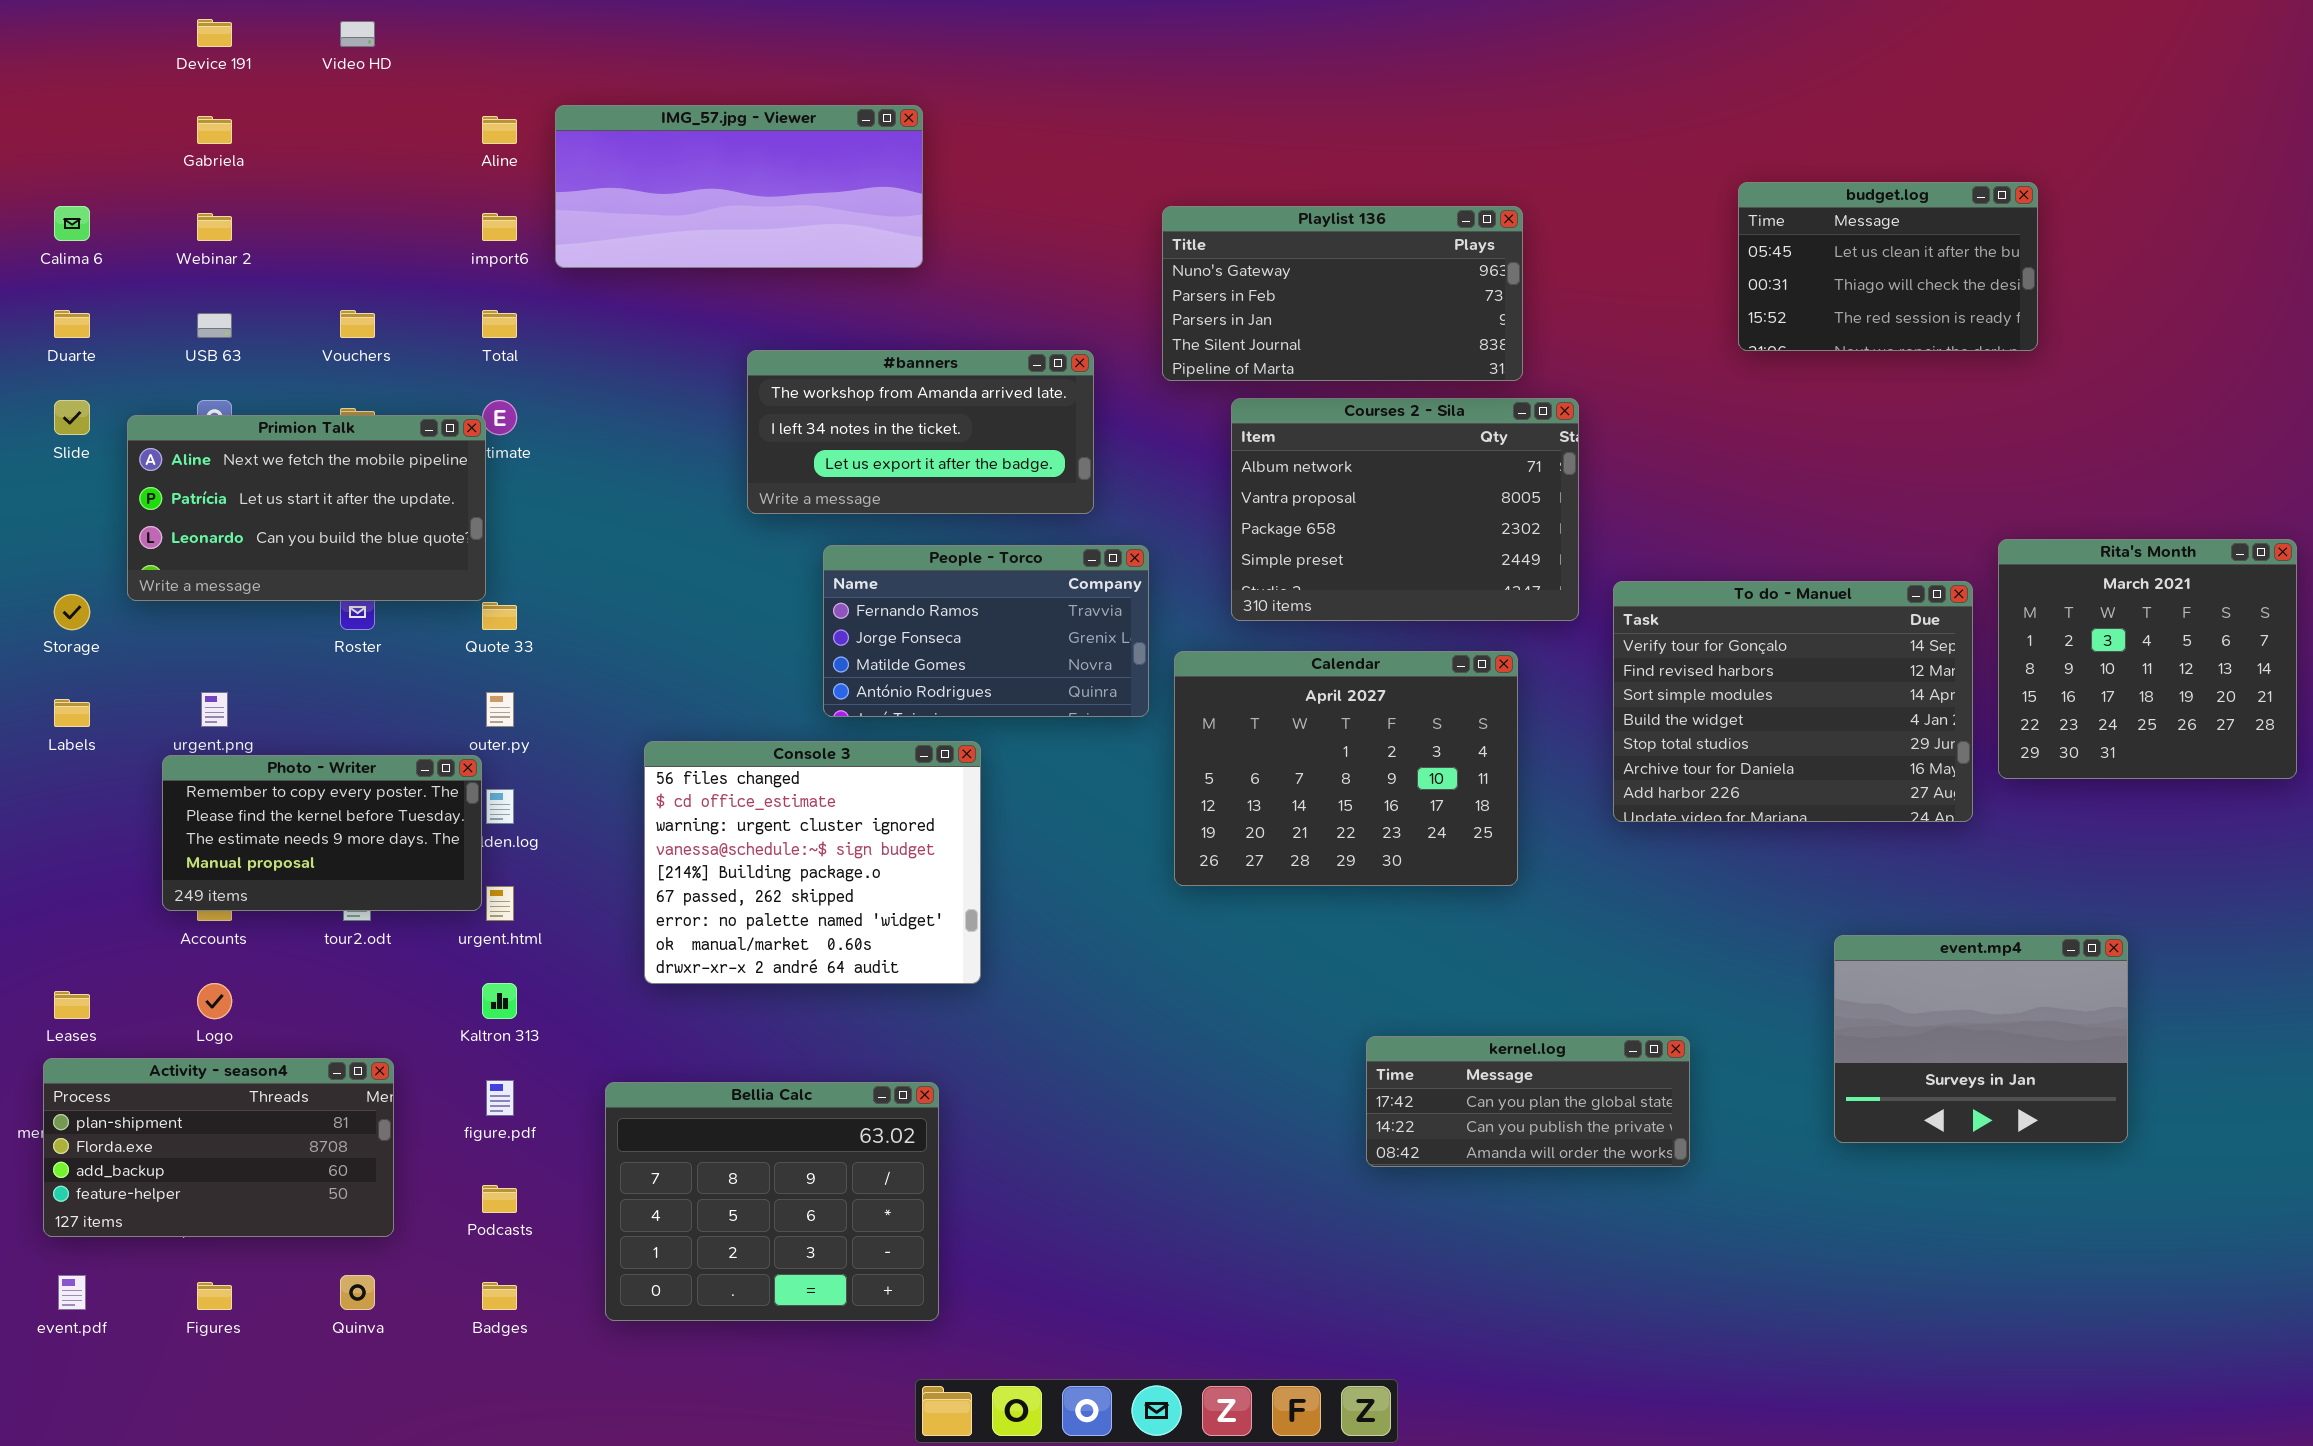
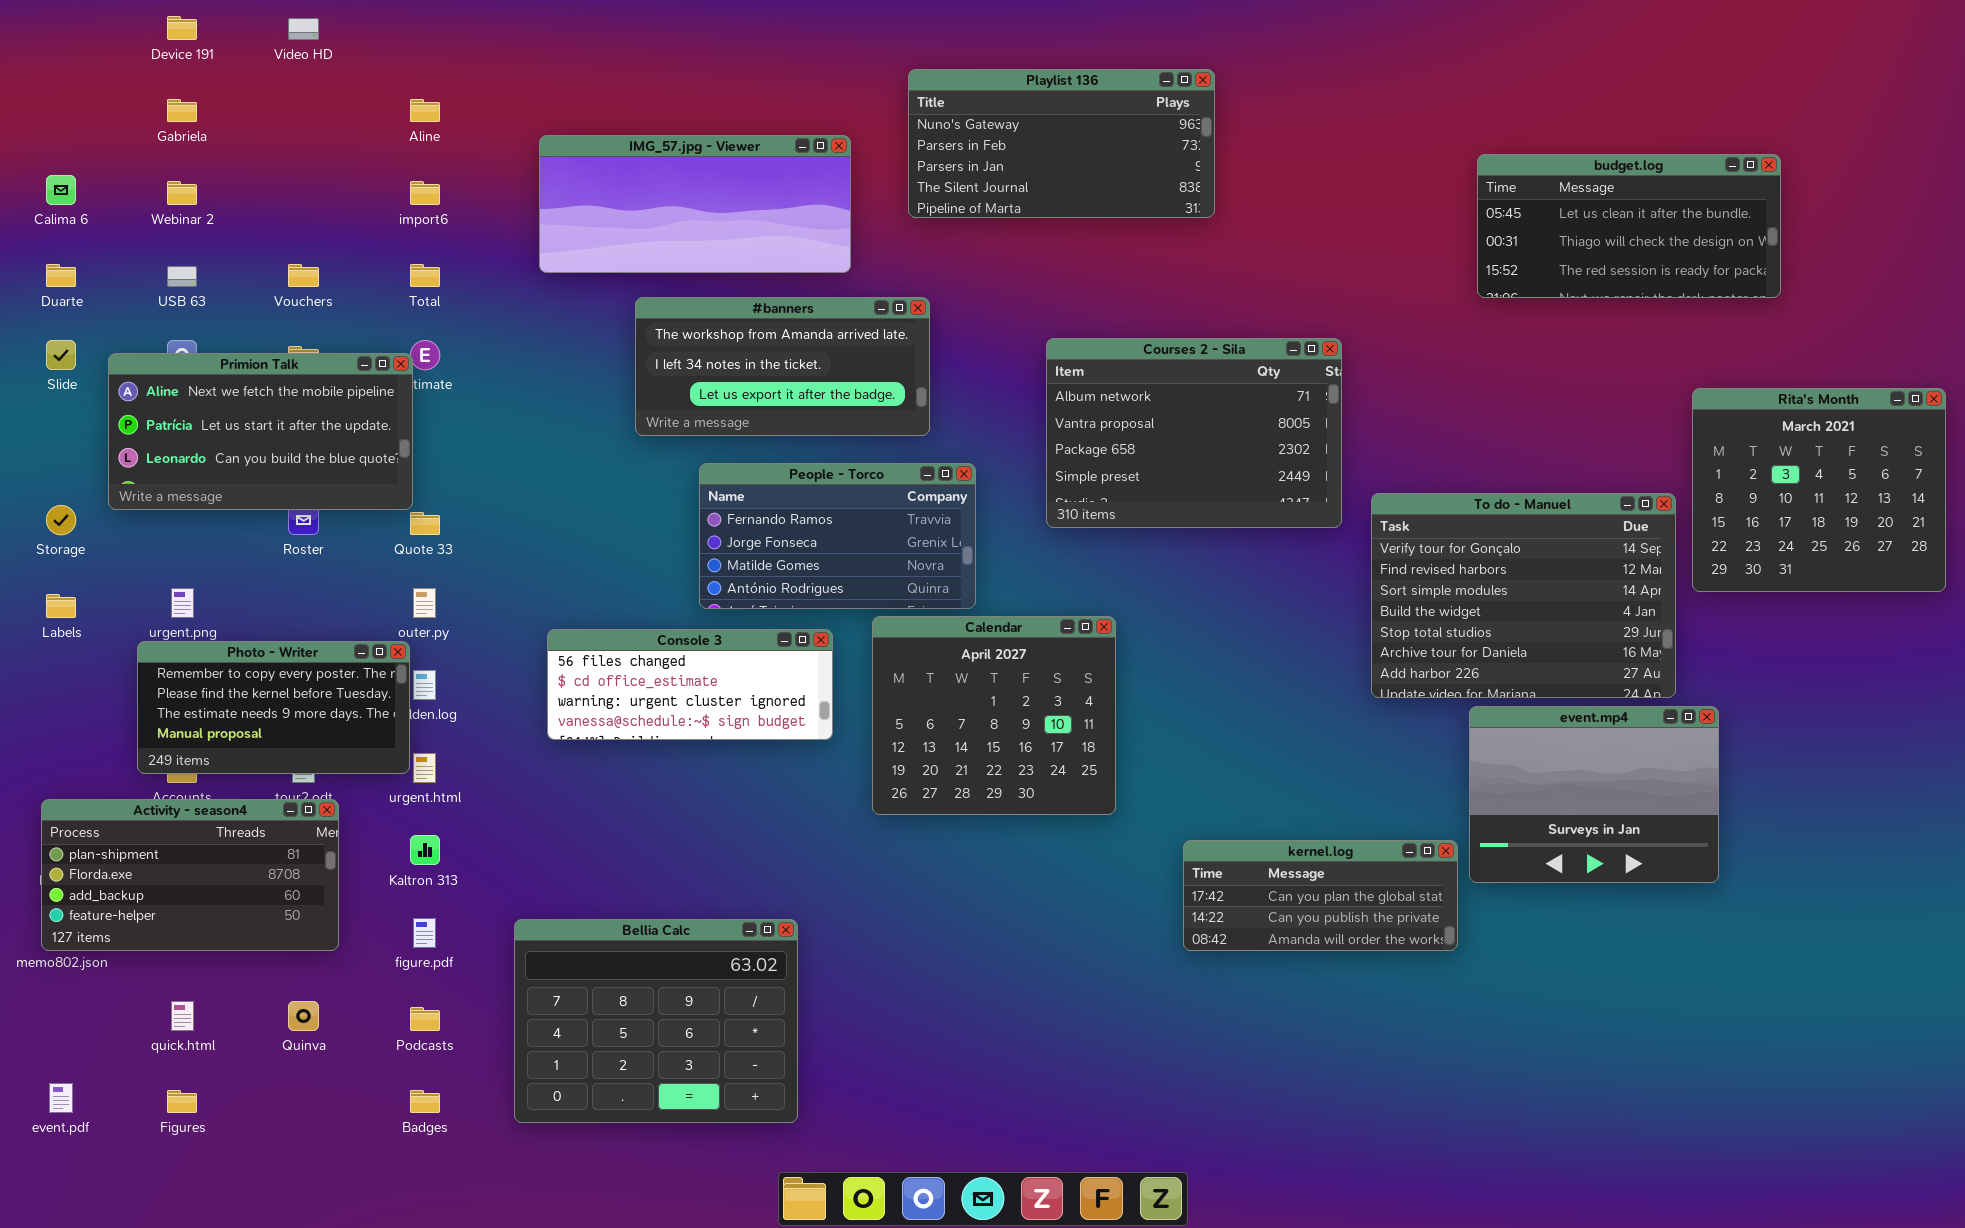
IMG_57.jpg - Viewer: [555,105,923,268] -> [539,135,851,273], moved
budget.log: [1738,182,2038,351] -> [1477,154,1781,298], resized
Playlist 136: [1162,206,1523,381] -> [908,69,1215,218], moved
Rita's Month: [1998,539,2297,779] -> [1692,388,1946,592], moved
Calendar: [1174,651,1518,886] -> [872,616,1116,815], moved, resized
Console 3: [644,741,981,984] -> [547,629,833,740], resized
event.mp4: [1834,935,2128,1143] -> [1469,706,1719,883], moved
kernel.log: [1366,1036,1690,1167] -> [1183,840,1458,951], moved
Activity - season4: [43,1058,394,1237] -> [41,799,339,951], moved
Quinva: [340,1275,375,1310] -> [288,1001,319,1031], moved

